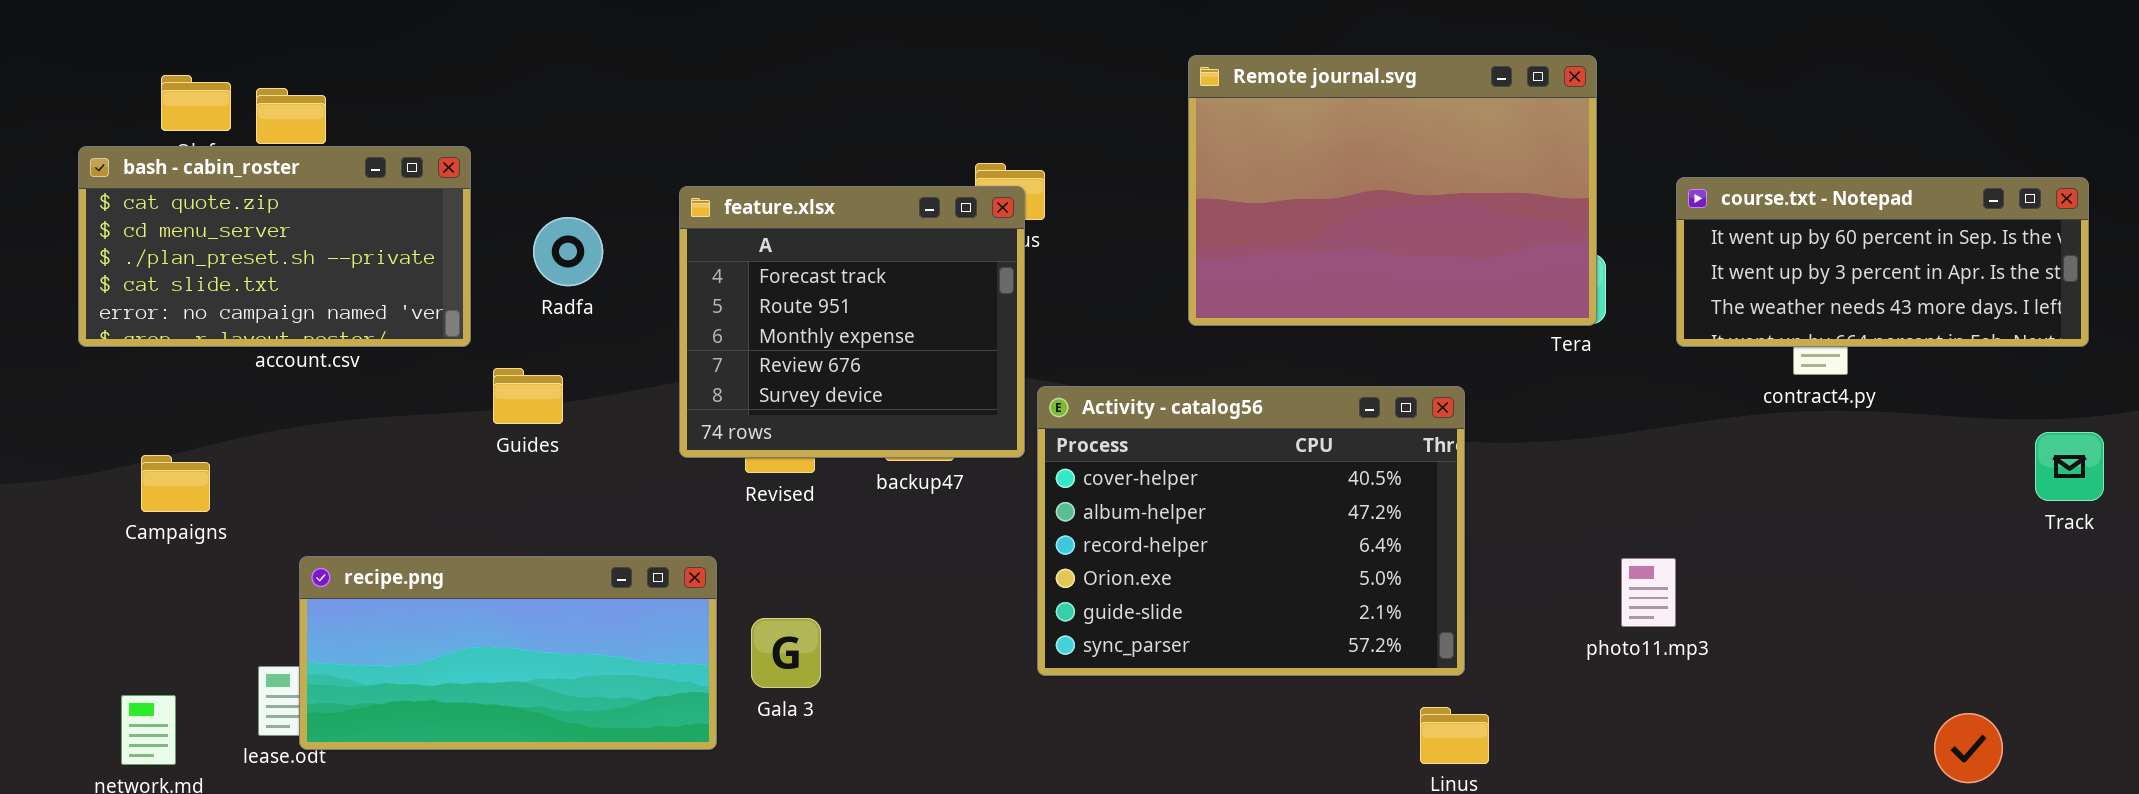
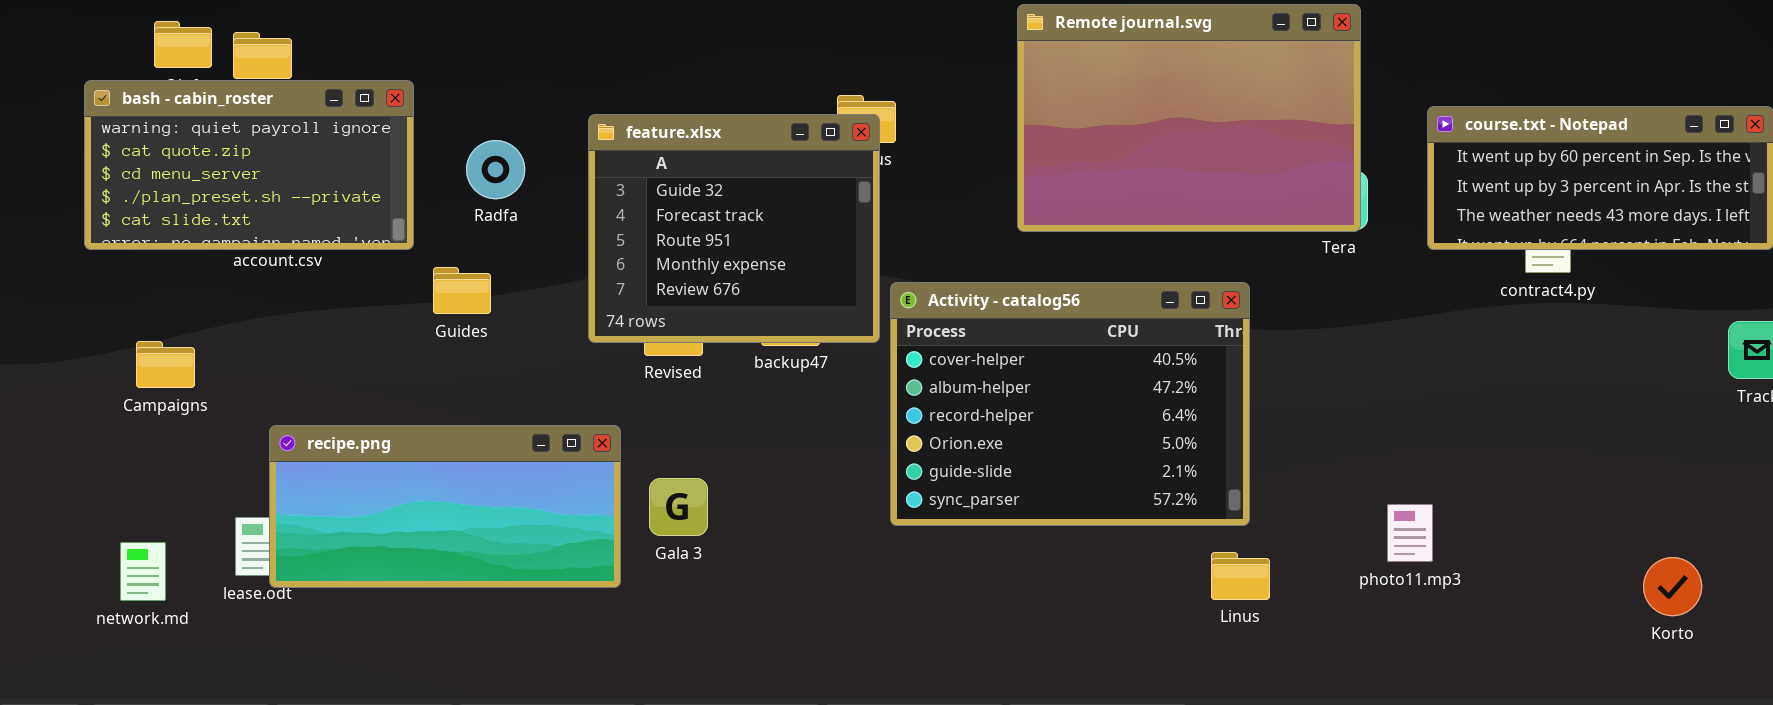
bash - cabin_roster: [78,146,471,347] -> [84,80,414,250], scrolled up 1 row
feature.xlsx: [679,186,1025,458] -> [588,114,880,343], scrolled up 1 row
photo11.mp3: [1621,558,1676,627] -> [1387,504,1433,562], moved

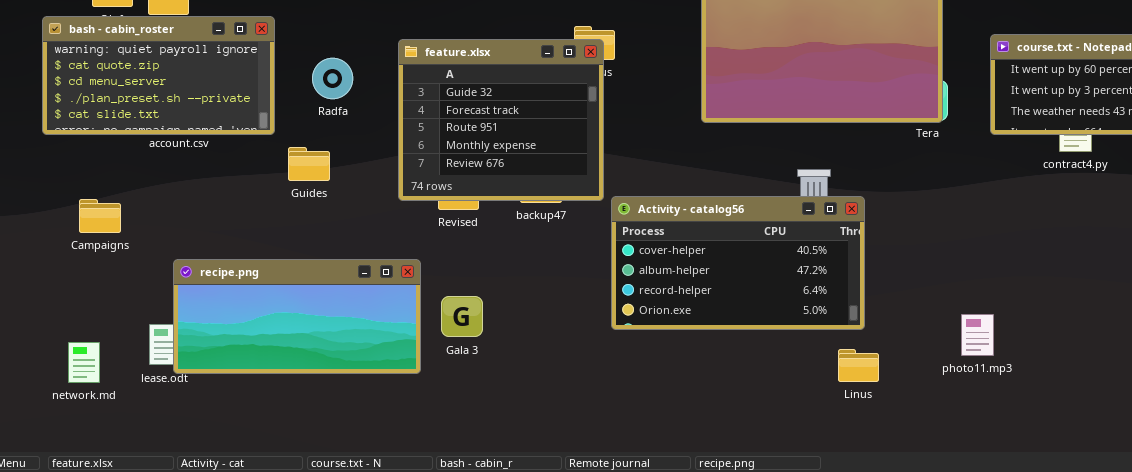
Activity - catalog56: [890,282,1250,526] -> [611,196,865,330], resized

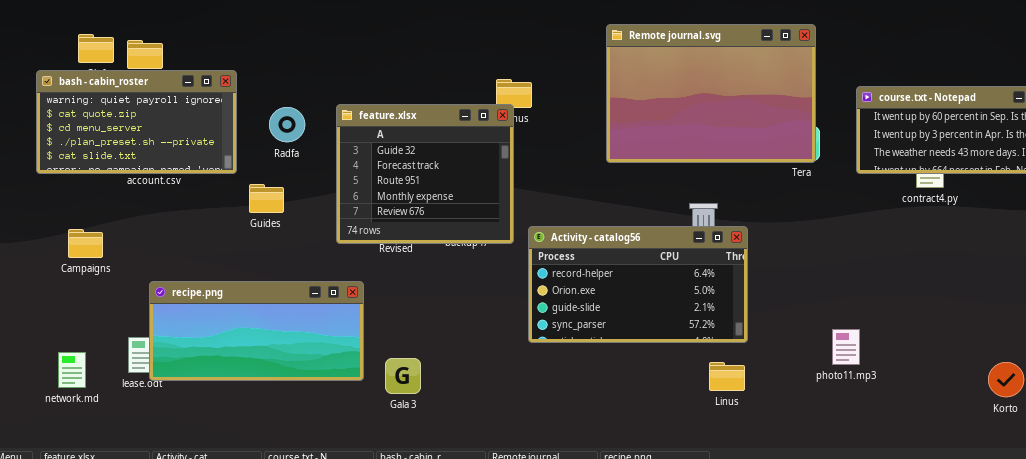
feature.xlsx: [398,39,604,201] -> [336,104,514,244], moved
Activity - catalog56: [611,196,865,330] -> [528,226,748,343], scrolled down 2 rows
Gala 3: [441,296,483,337] -> [385,358,421,394], moved
Linus: [838,349,879,382] -> [709,362,745,391], moved

